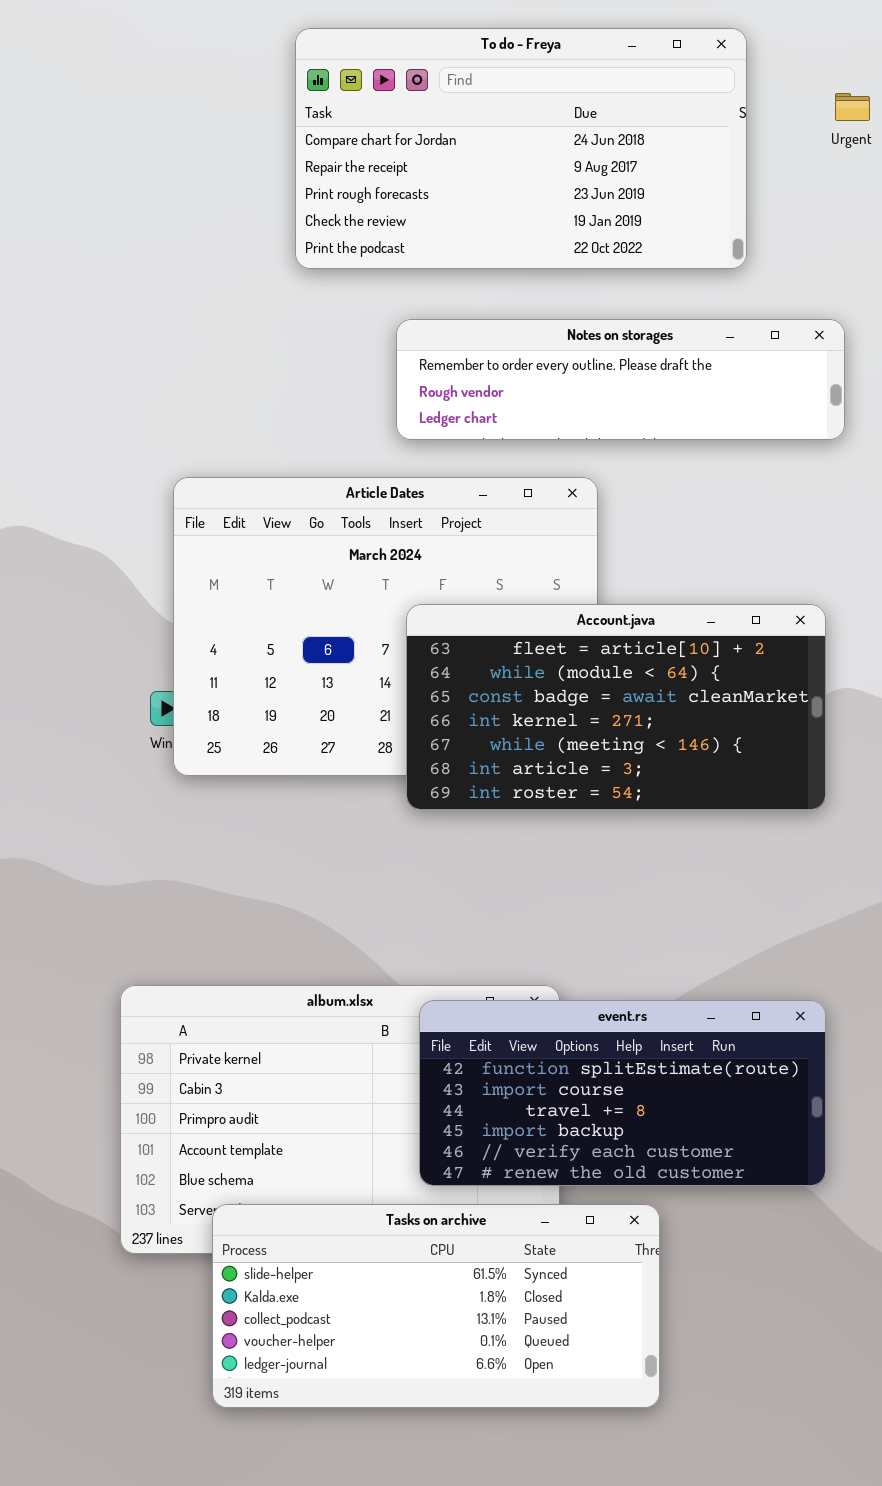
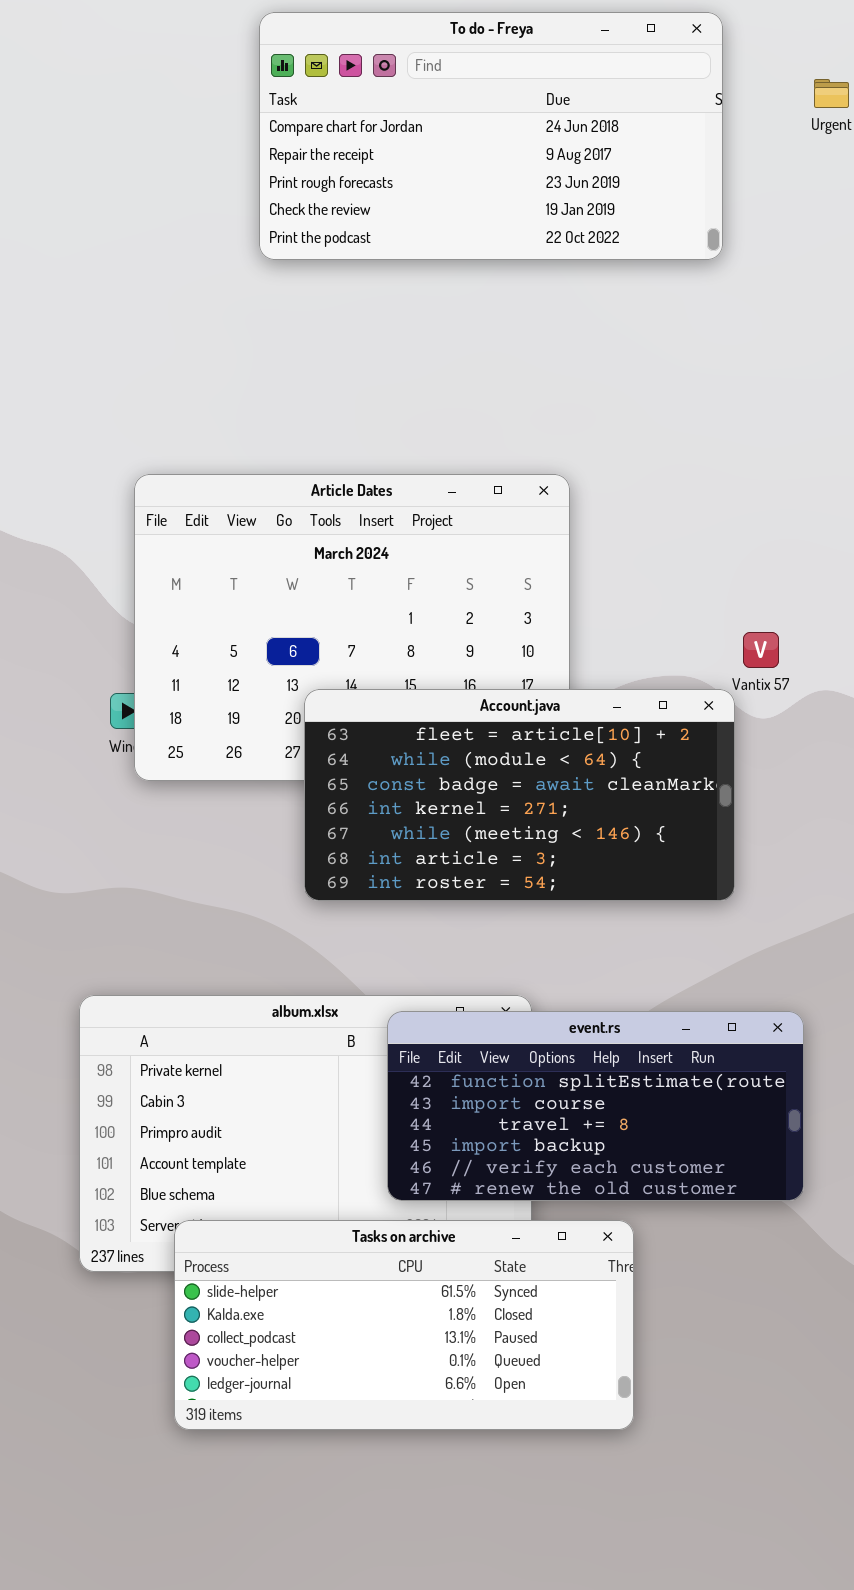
Notes on storages: [396,319,845,440] -> none, closed
Account.java: [406,604,826,810] -> [304,689,735,901], moved

